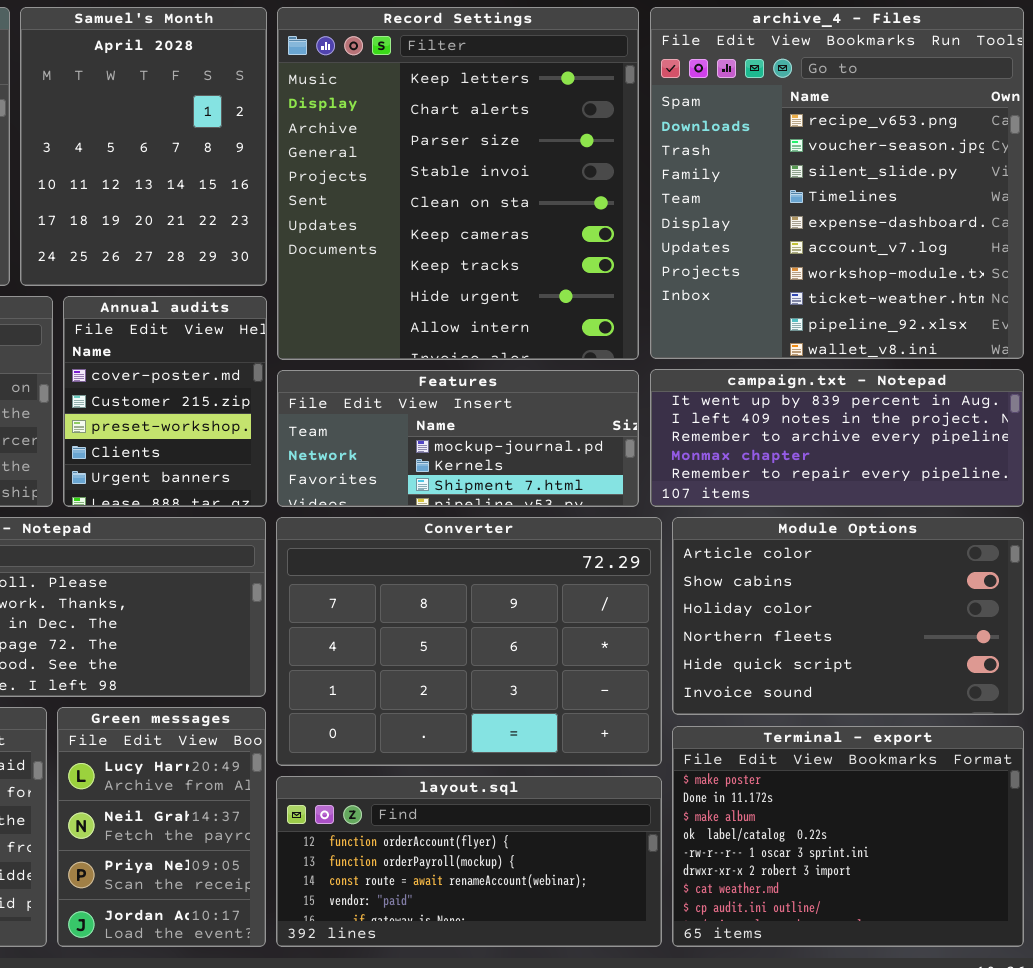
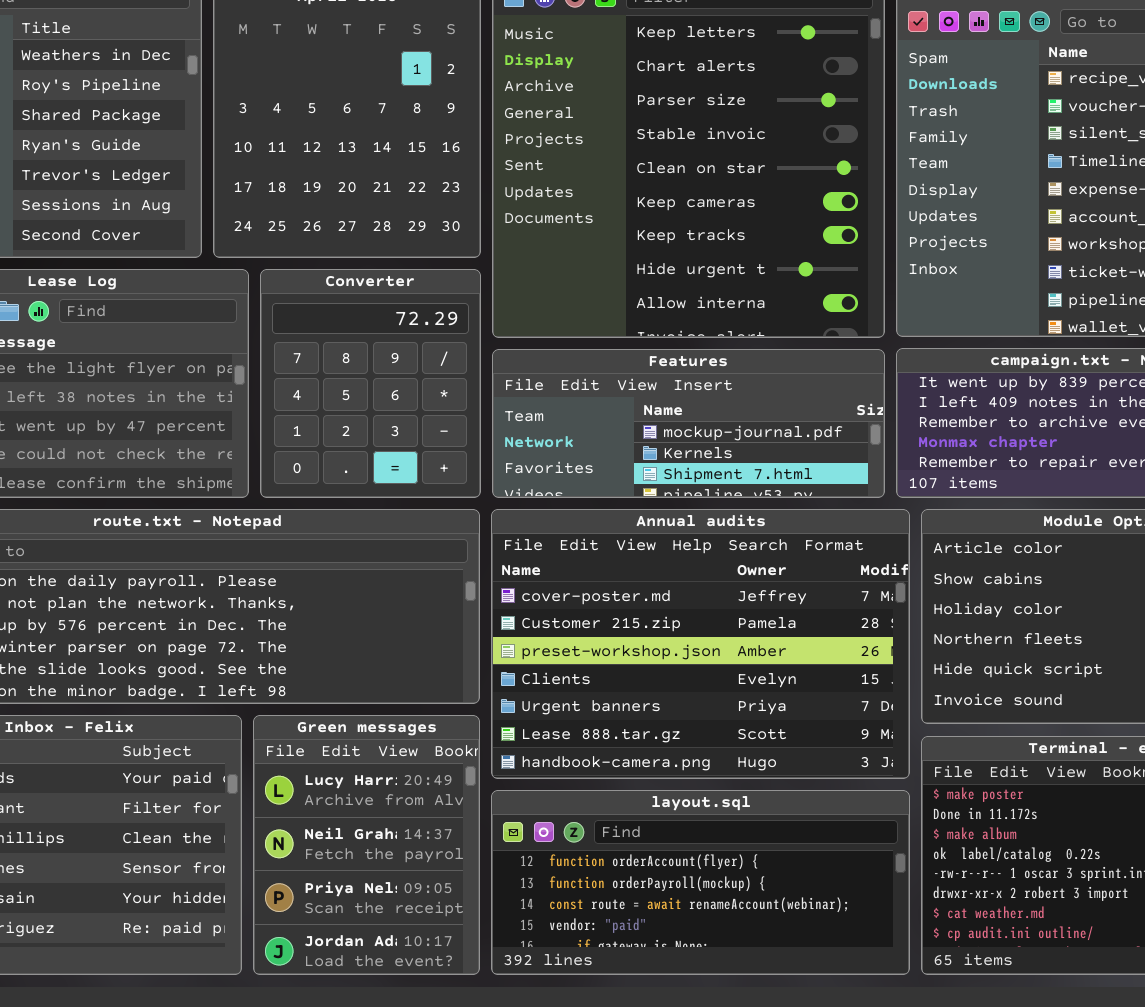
Annual audits: [63,296,267,507] -> [491,509,910,779], moved, resized
Converter: [276,517,662,766] -> [260,269,481,498], moved, resized

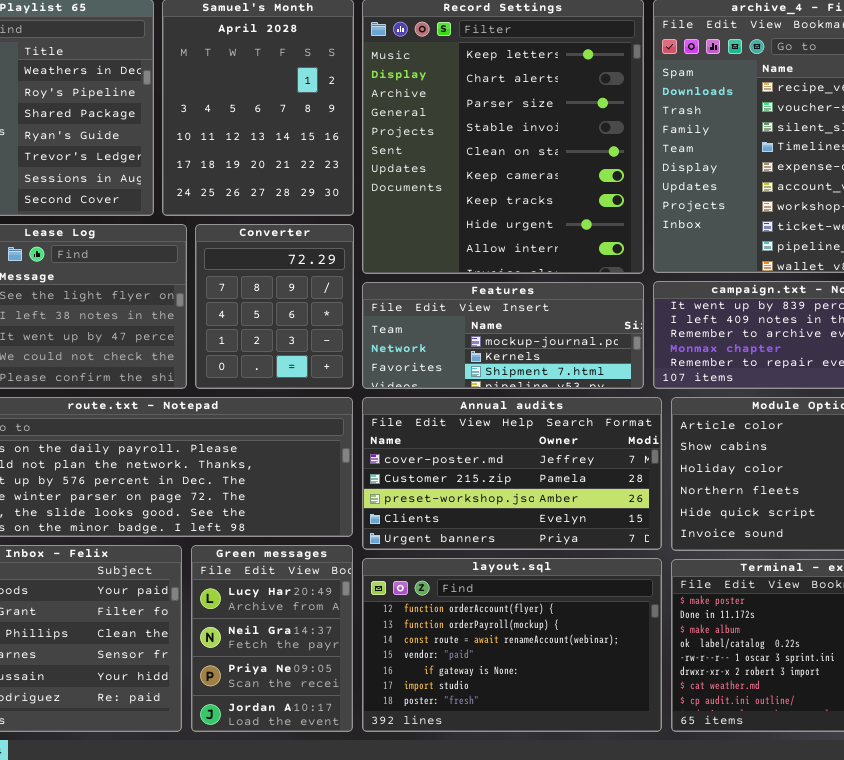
Annual audits: [491,509,910,779] -> [362,397,662,550], resized
layout.sql: [491,790,910,975] -> [362,558,662,732], resized

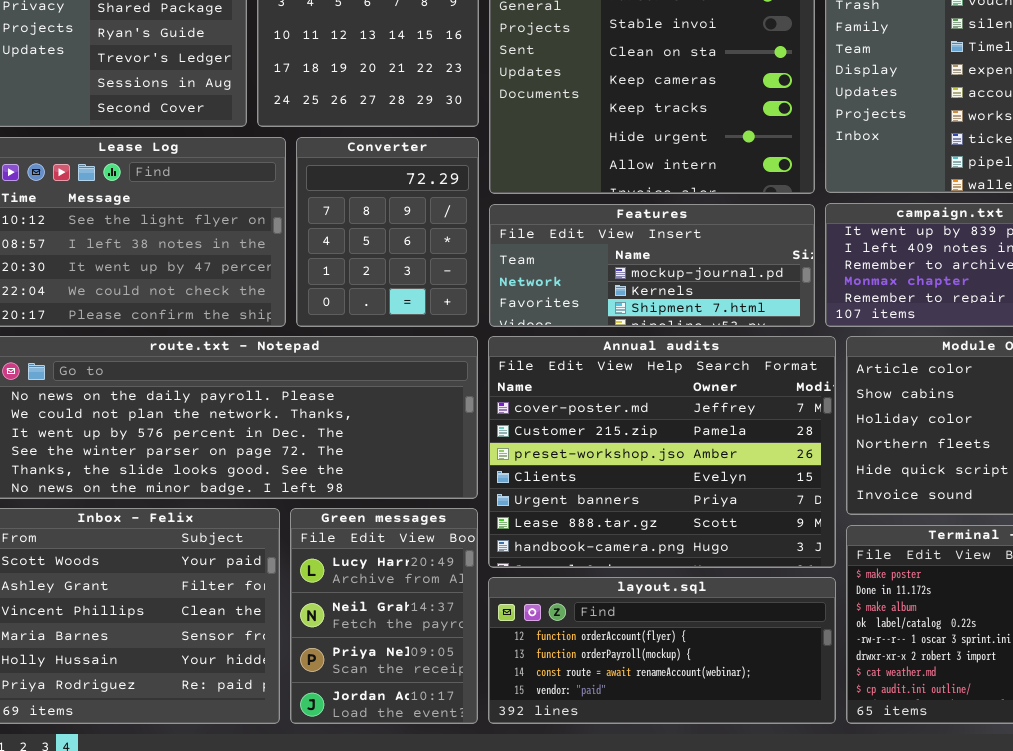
Annual audits: [362,397,662,550] -> [488,336,836,568], resized
layout.sql: [362,558,662,732] -> [488,577,836,724], resized

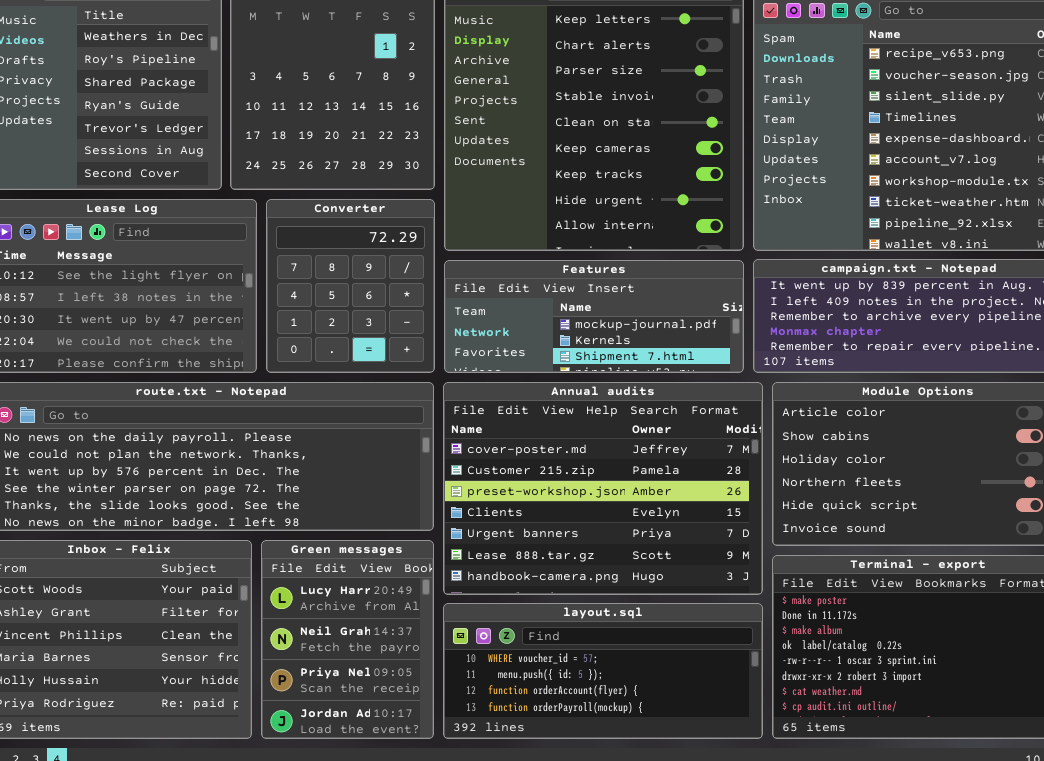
layout.sql: [488,577,836,724] -> [443,603,763,739], scrolled up 2 rows

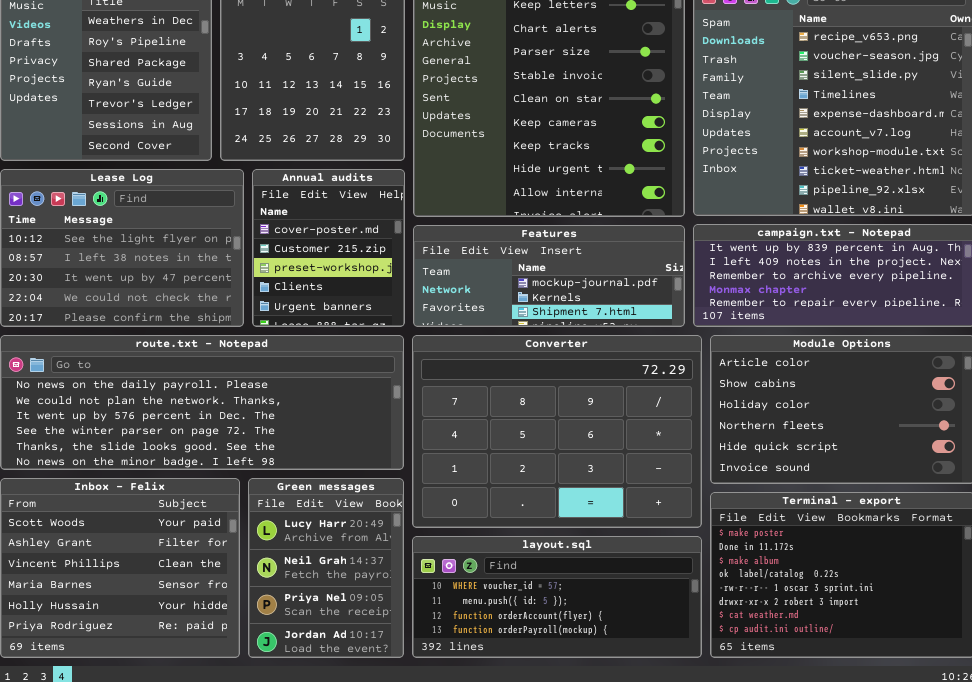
Converter: [266,199,435,373] -> [412,335,702,528], moved, resized
Annual audits: [443,382,763,595] -> [252,169,405,327], moved, resized

